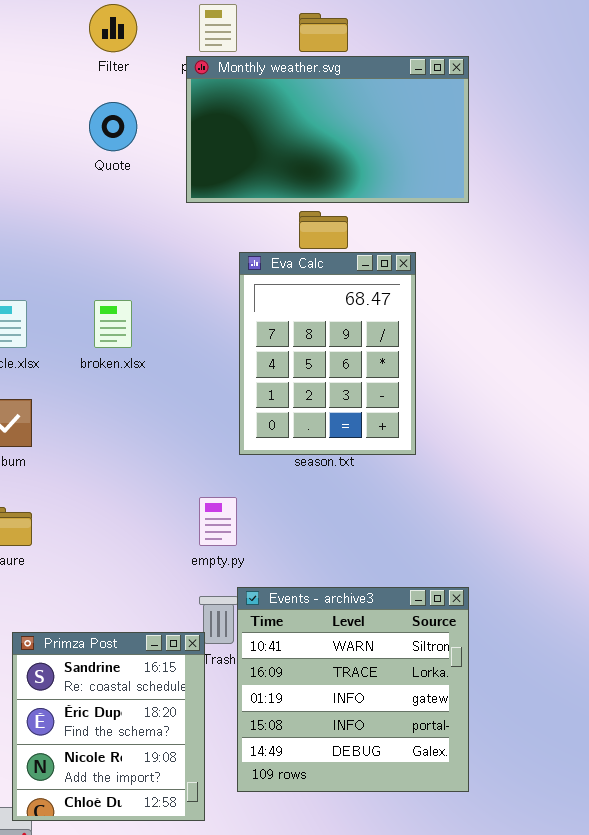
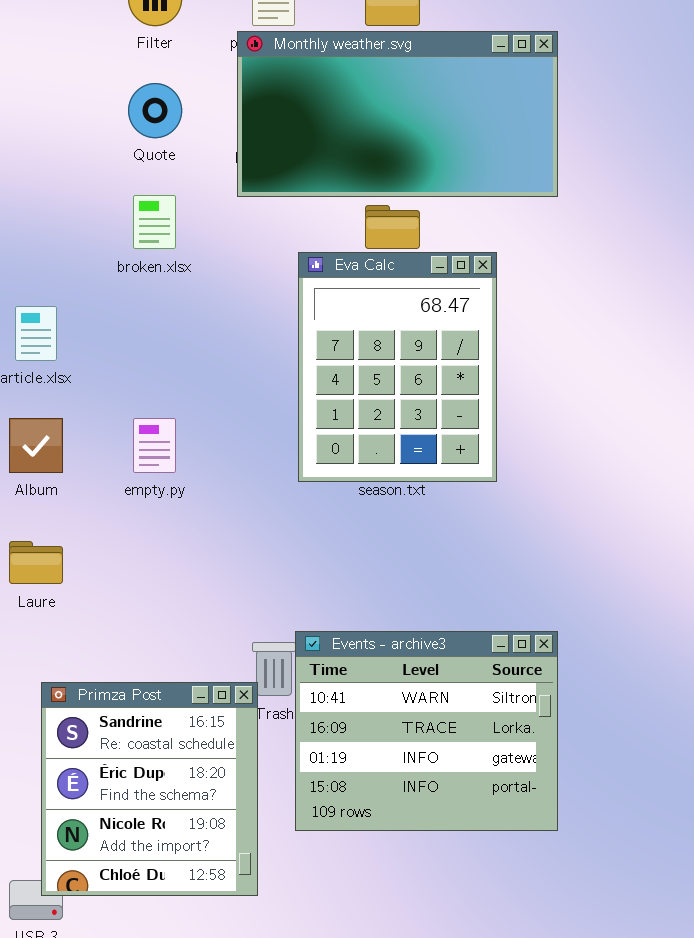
broken.xlsx: [94,300,132,348] -> [133,195,176,249], moved
empty.py: [199,497,237,546] -> [133,418,176,473], moved
Events - archive3: [237,587,469,792] -> [295,631,558,831], resized

